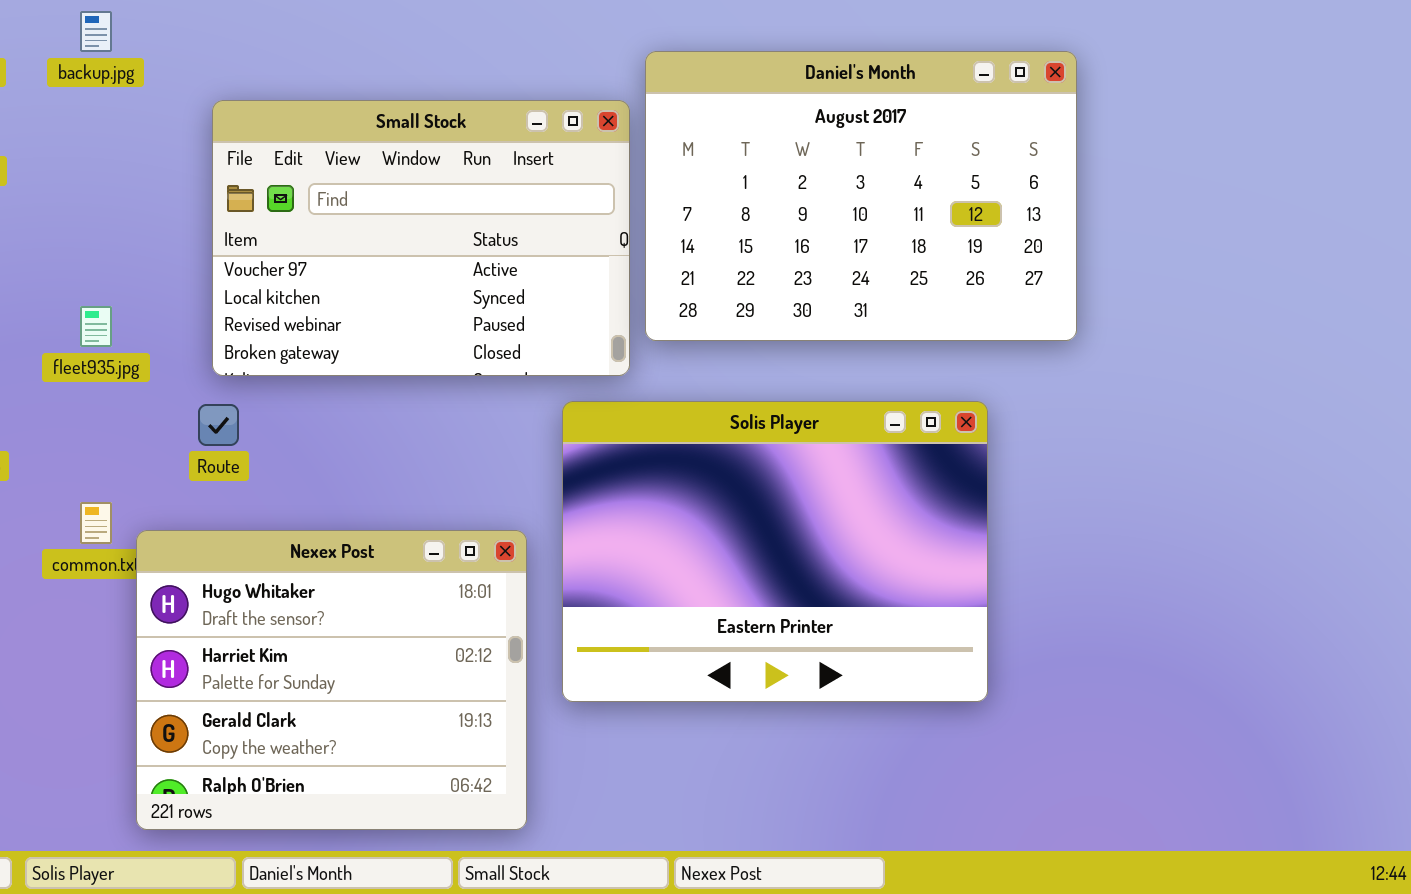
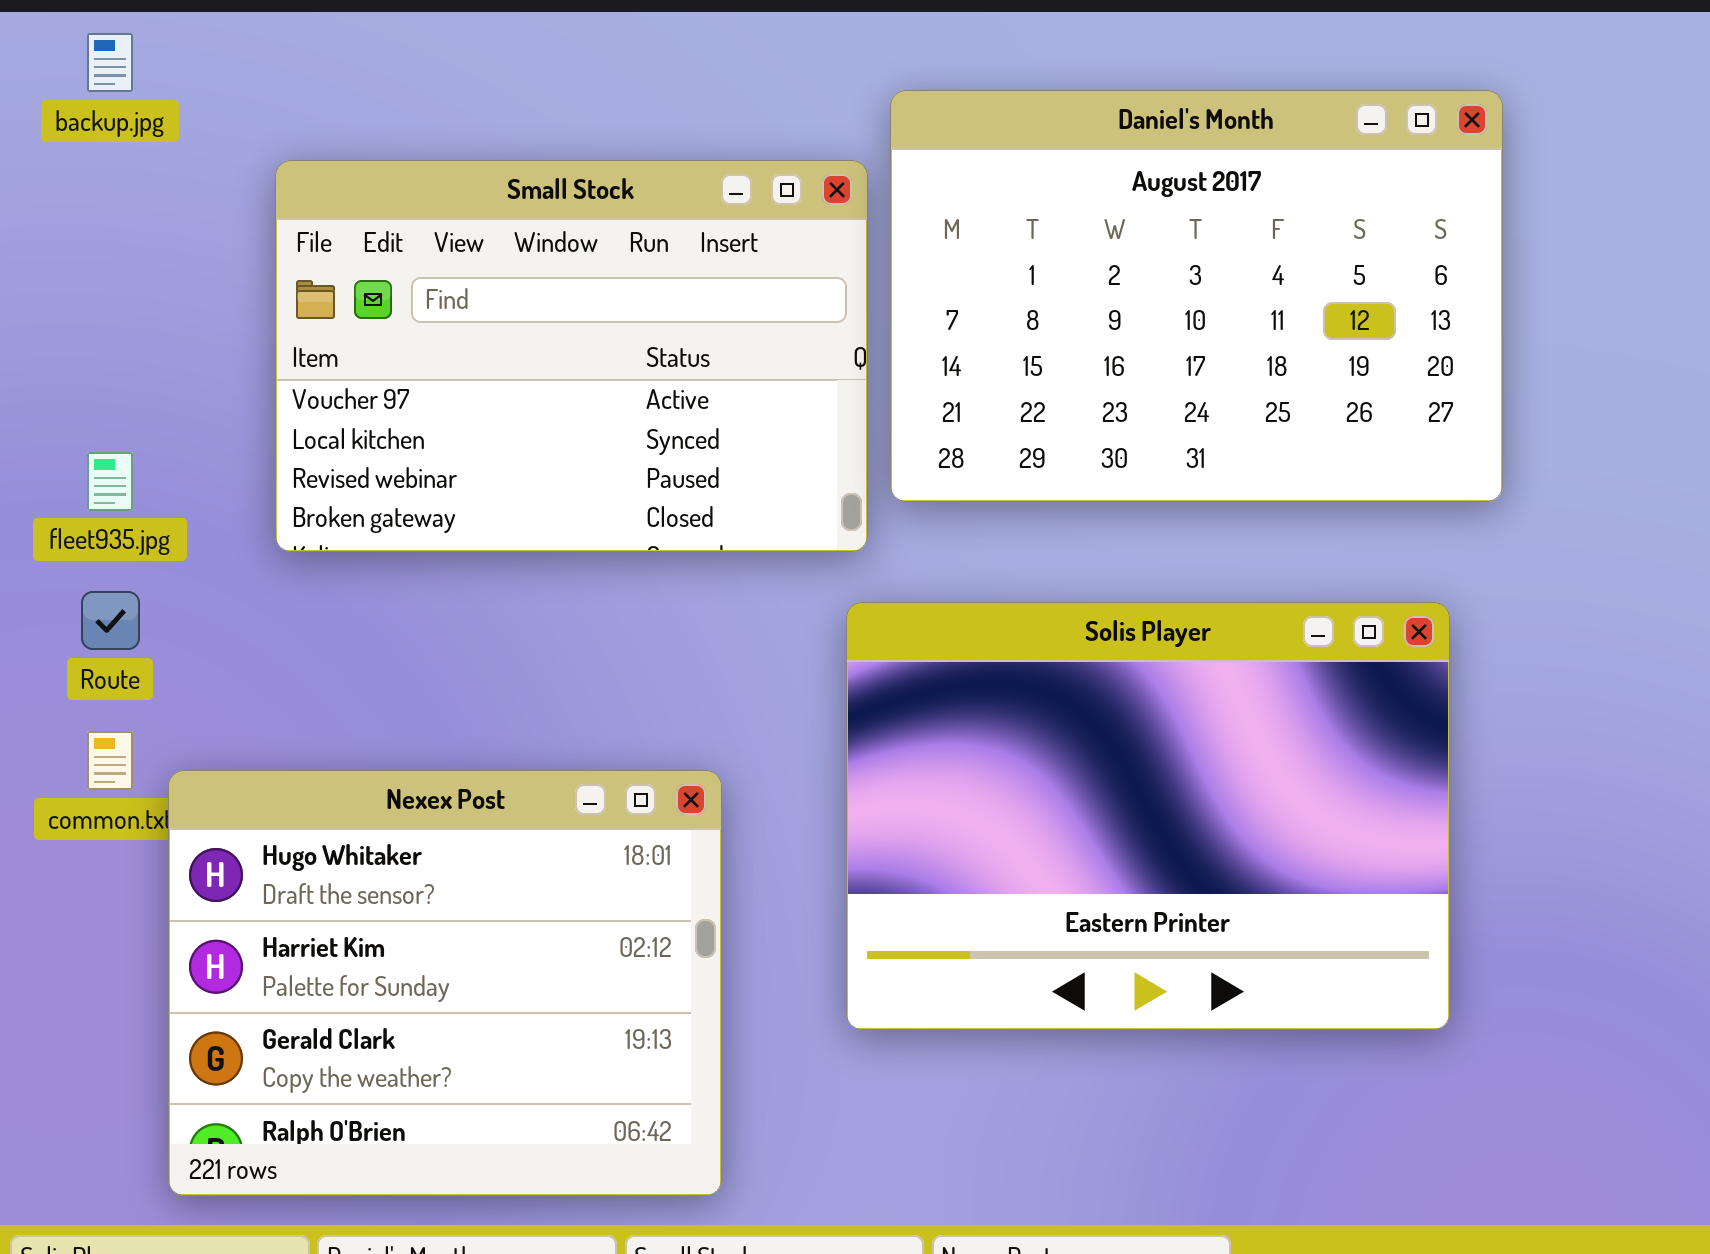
Solis Player: [562,401,988,702] -> [846,602,1450,1030], moved
Route: [198,404,239,446] -> [81,591,140,650], moved

